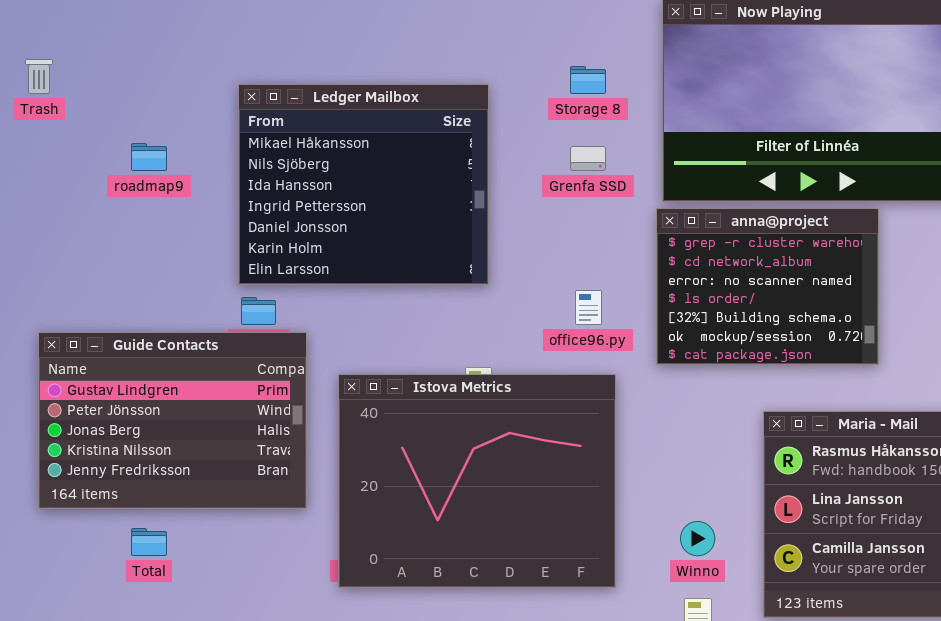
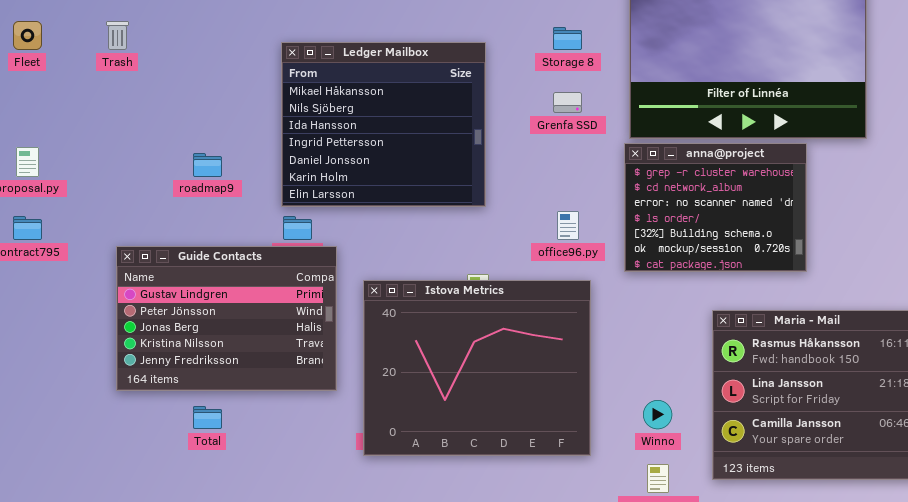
roadmap9: [131,143,167,171] -> [193,153,222,177], moved

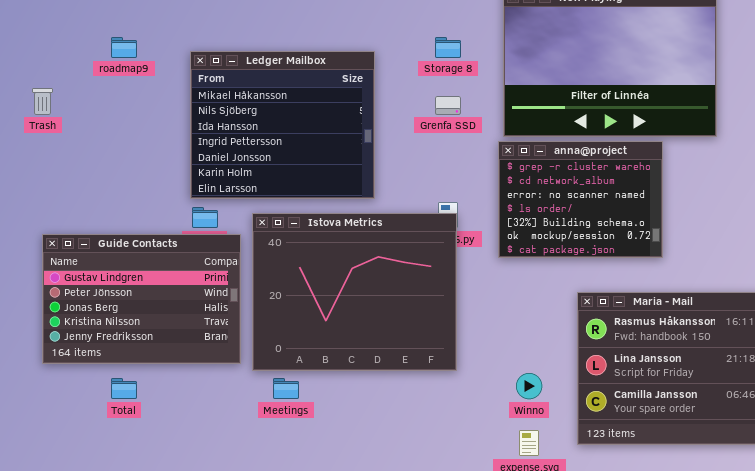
Trash: [106,21,129,50] -> [32,88,53,115], moved
roadmap9: [193,153,222,177] -> [111,37,137,58], moved
Istova Metrics: [363,280,591,456] -> [252,213,457,371], moved

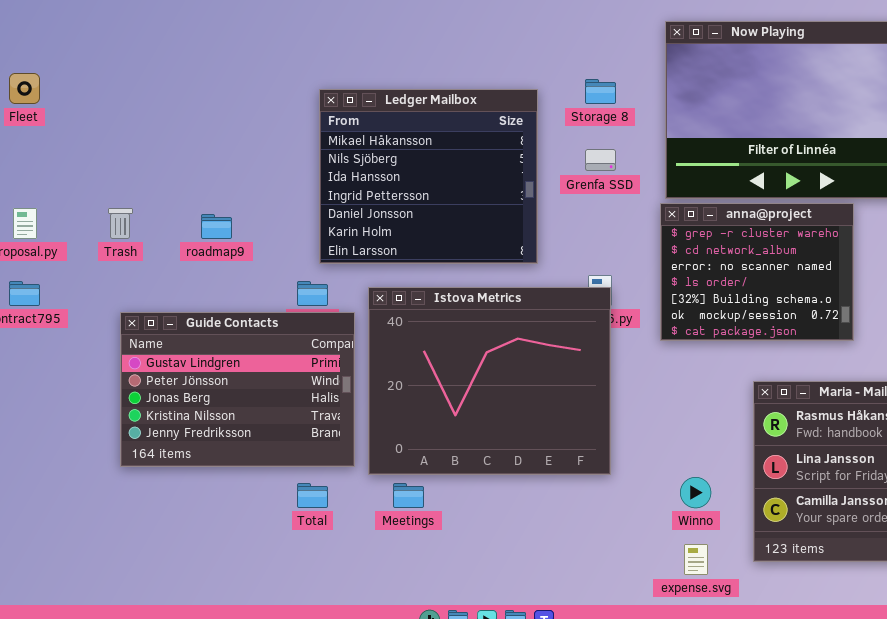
roadmap9: [111,37,137,58] -> [201,214,232,239], moved
Ledger Mailbox: [190,51,375,199] -> [319,89,538,264], moved
Trash: [32,88,53,115] -> [108,208,133,239], moved
Total: [111,378,137,399] -> [297,483,328,508], moved

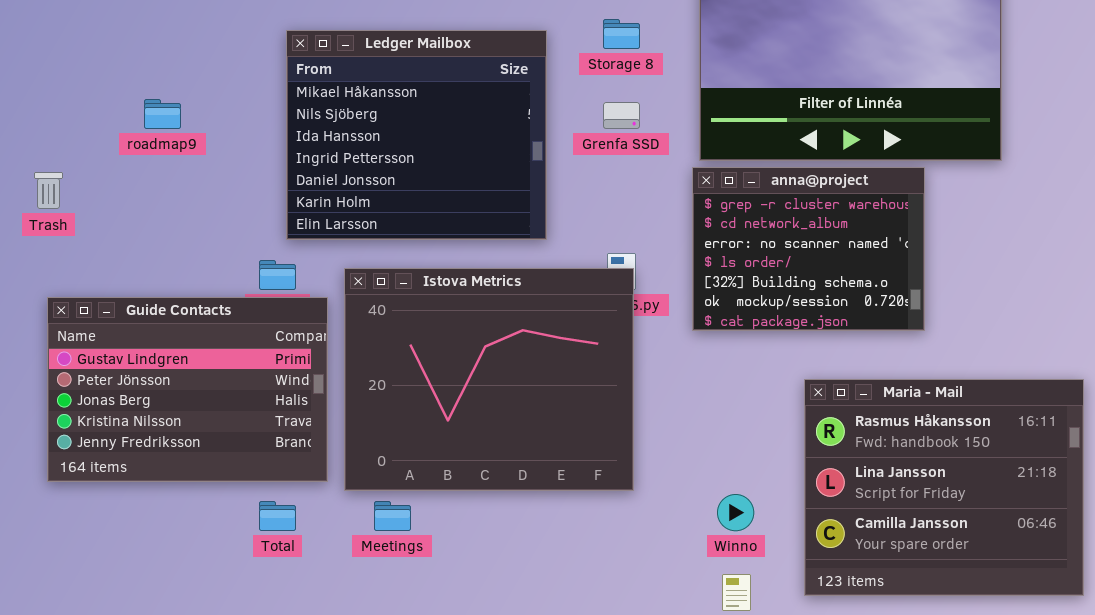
roadmap9: [201,214,232,239] -> [144,99,181,129], moved

